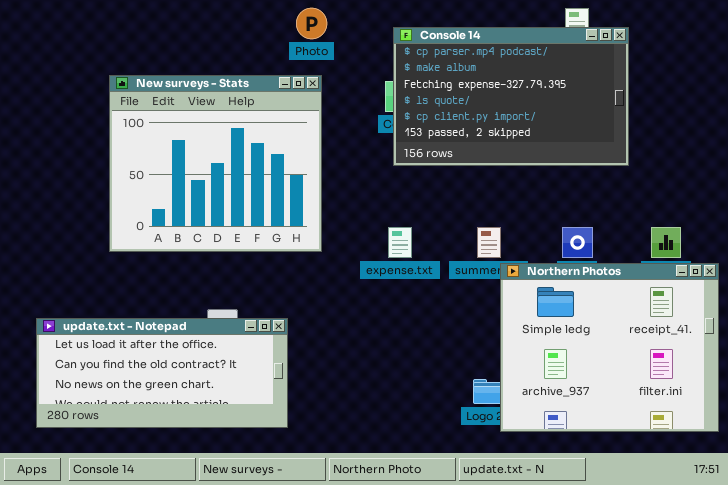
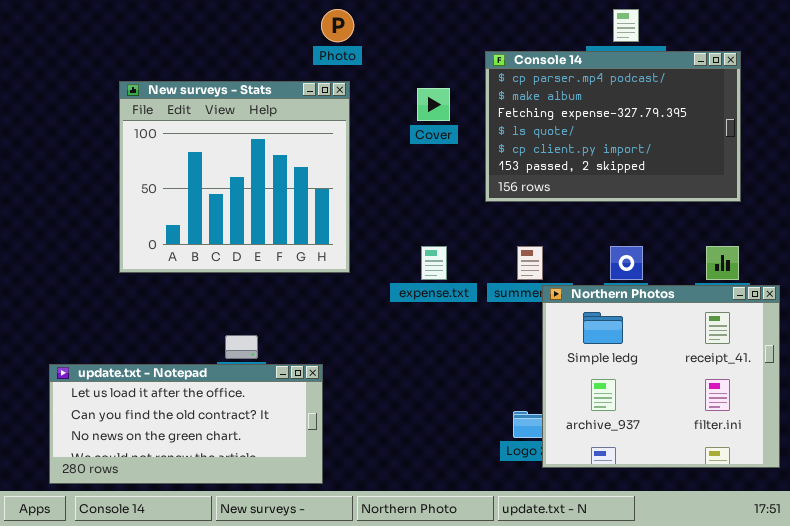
Console 14: [393,27,629,166] -> [485,51,741,202], moved
update.txt - Notepad: [36,318,288,428] -> [49,364,323,484], moved

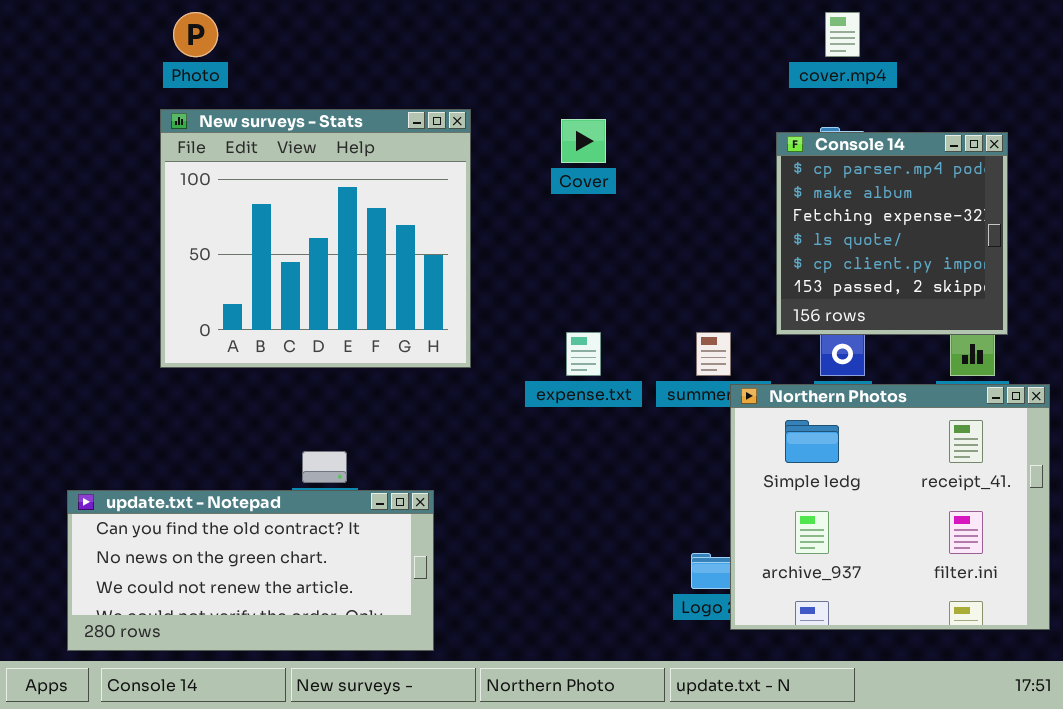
Photo: [321,9,354,42] -> [173,12,218,57], moved
Console 14: [485,51,741,202] -> [776,132,1008,335], moved, resized
update.txt - Notepad: [49,364,323,484] -> [67,490,434,651], scrolled down 1 row

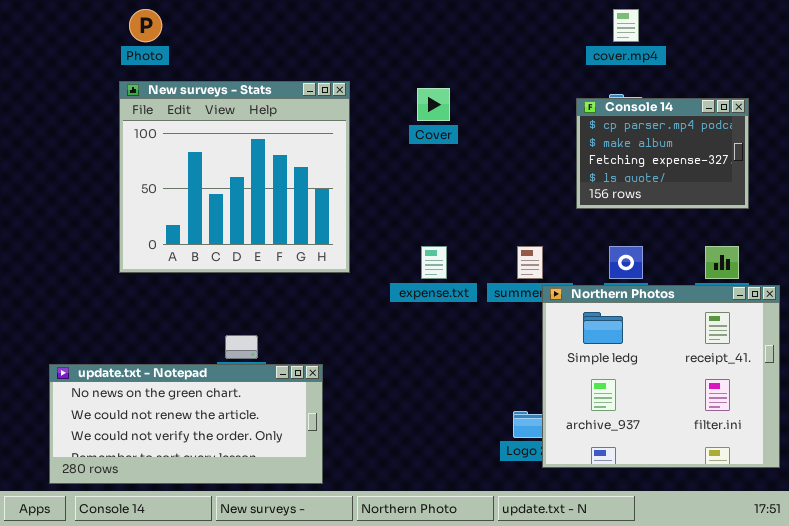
Console 14: [776,132,1008,335] -> [576,98,749,209], resized
update.txt - Notepad: [67,490,434,651] -> [49,364,323,484], scrolled down 1 row

